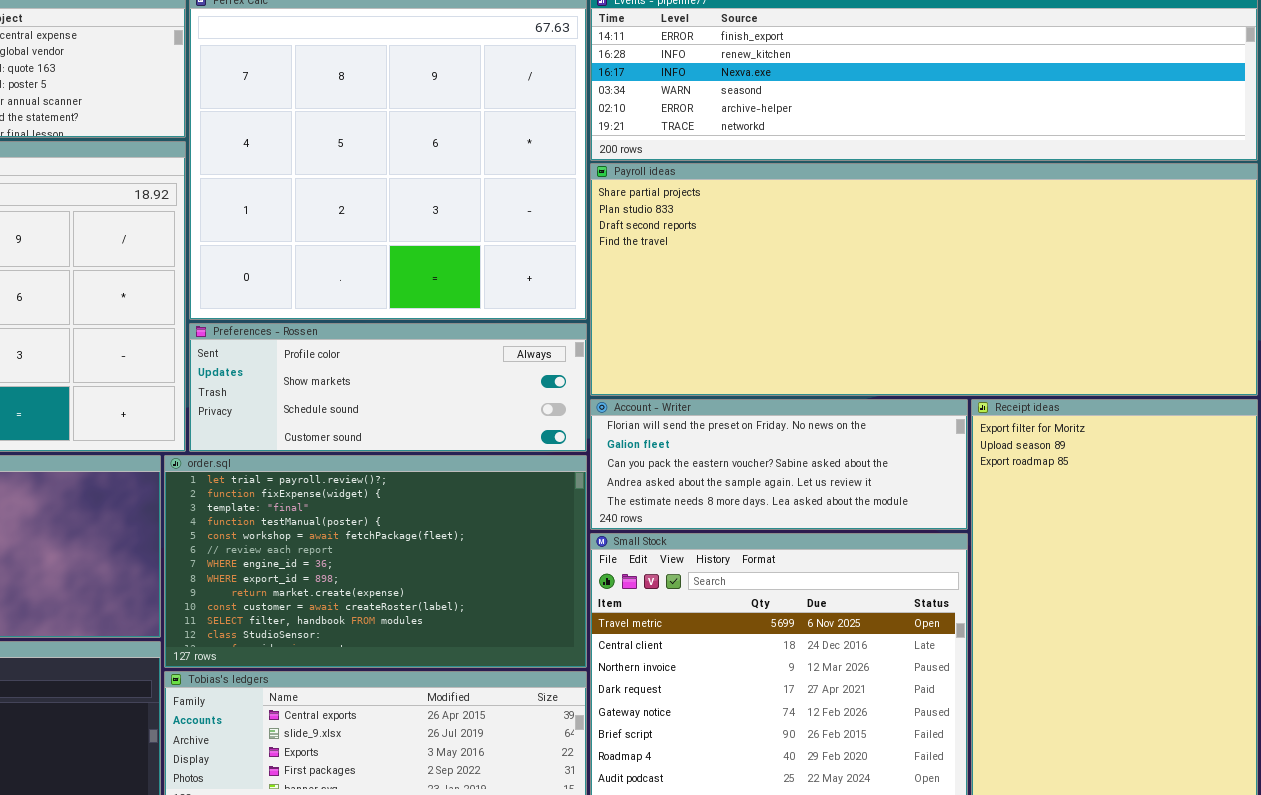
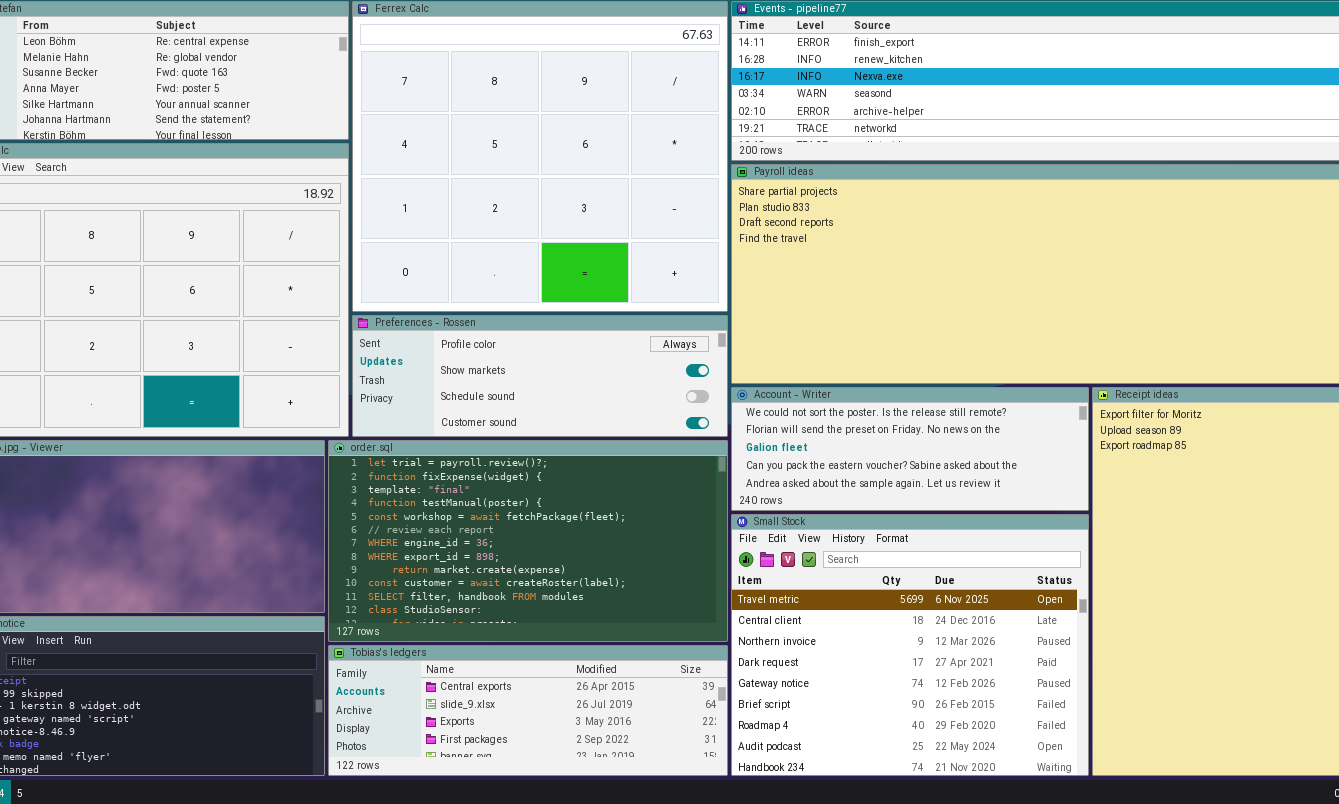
Account - Writer: [590,399,968,530] -> [731,387,1089,511], scrolled up 1 row

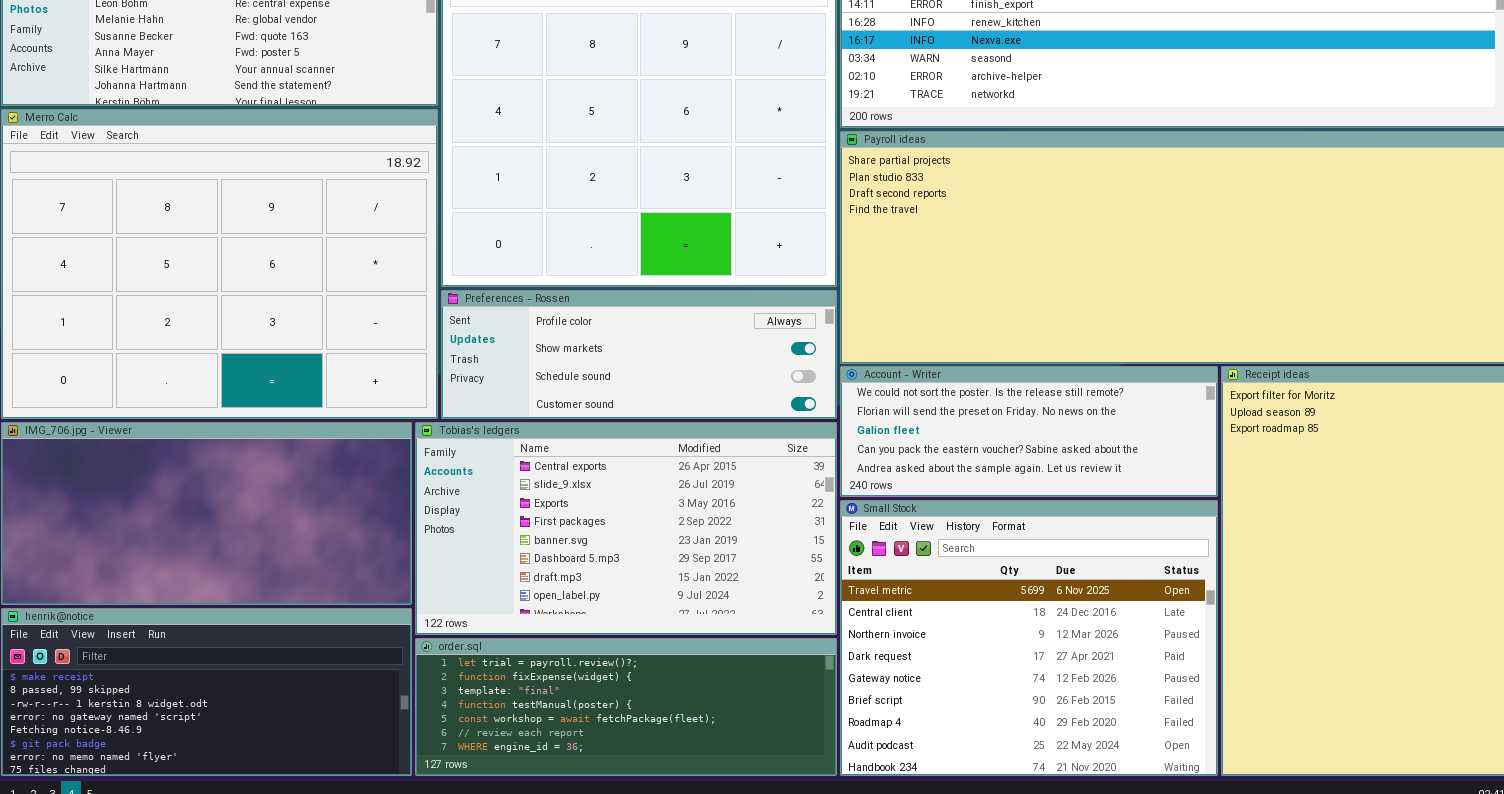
order.sql: [328,440,728,642] -> [415,638,837,776], moved, resized
Tobias's ledgers: [328,645,728,776] -> [415,422,837,635], moved, resized

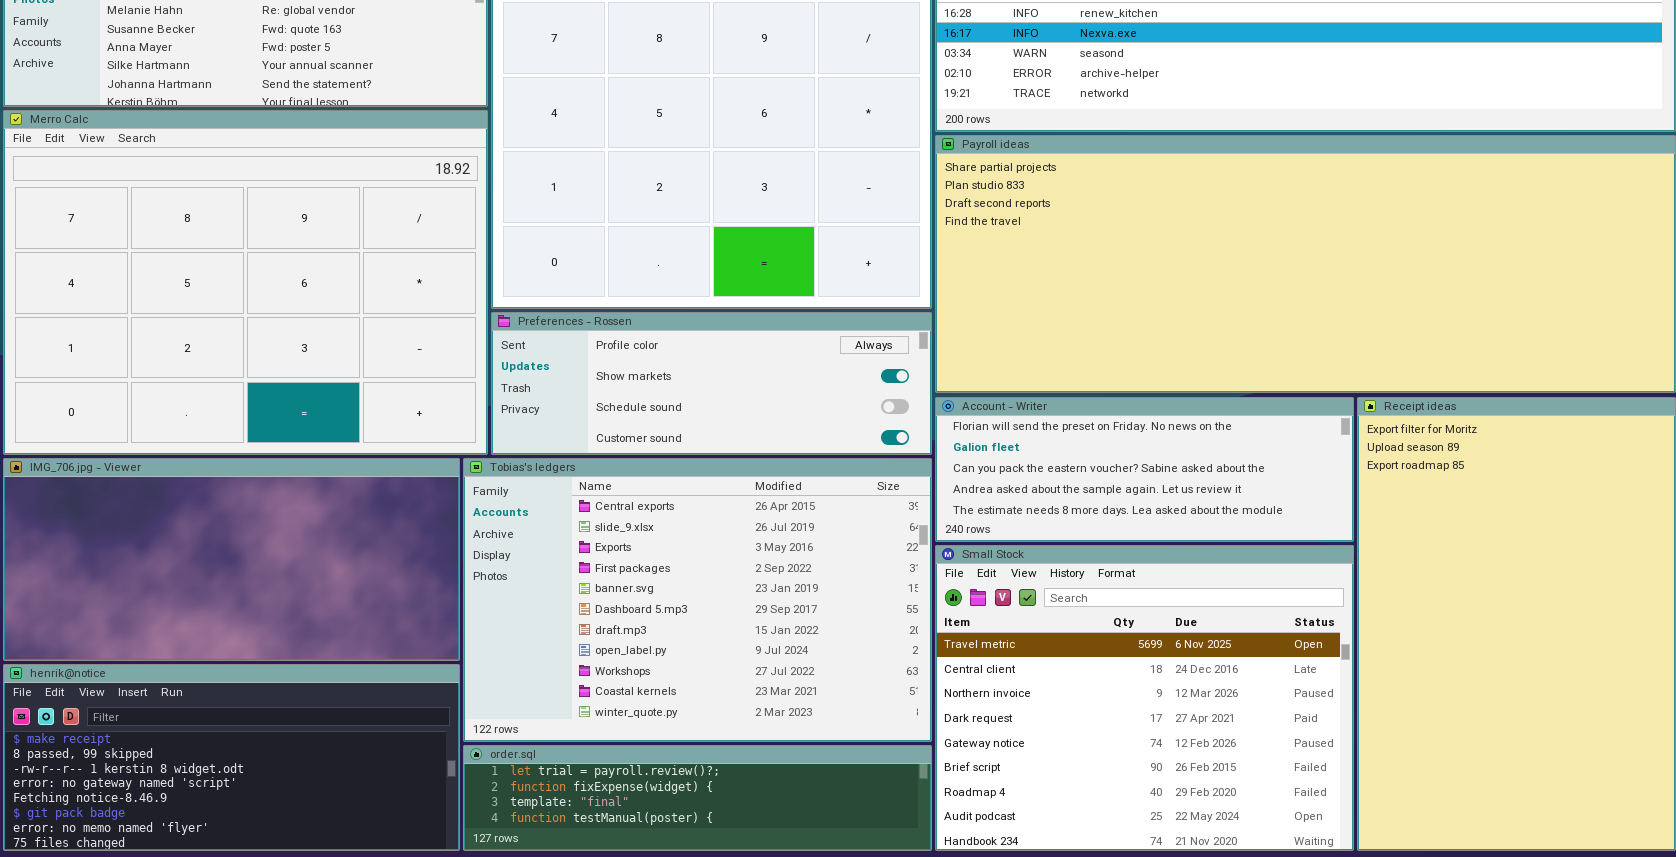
Account - Writer: [840,366,1218,497] -> [935,397,1354,542], scrolled down 1 row
Tobias's ledgers: [415,422,837,635] -> [463,458,932,742], resized
order.sql: [415,638,837,776] -> [463,745,932,851], resized

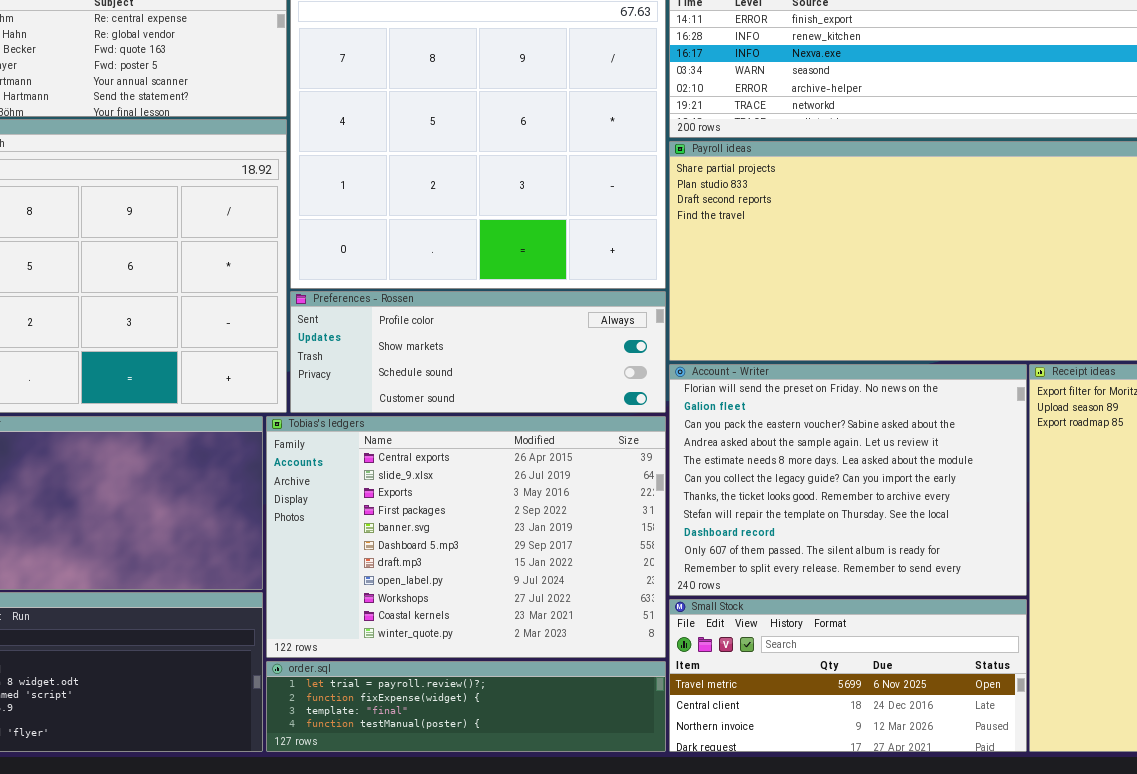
Account - Writer: [935,397,1354,542] -> [669,364,1027,596], resized
Small Stock: [935,545,1354,851] -> [669,599,1027,752], resized

